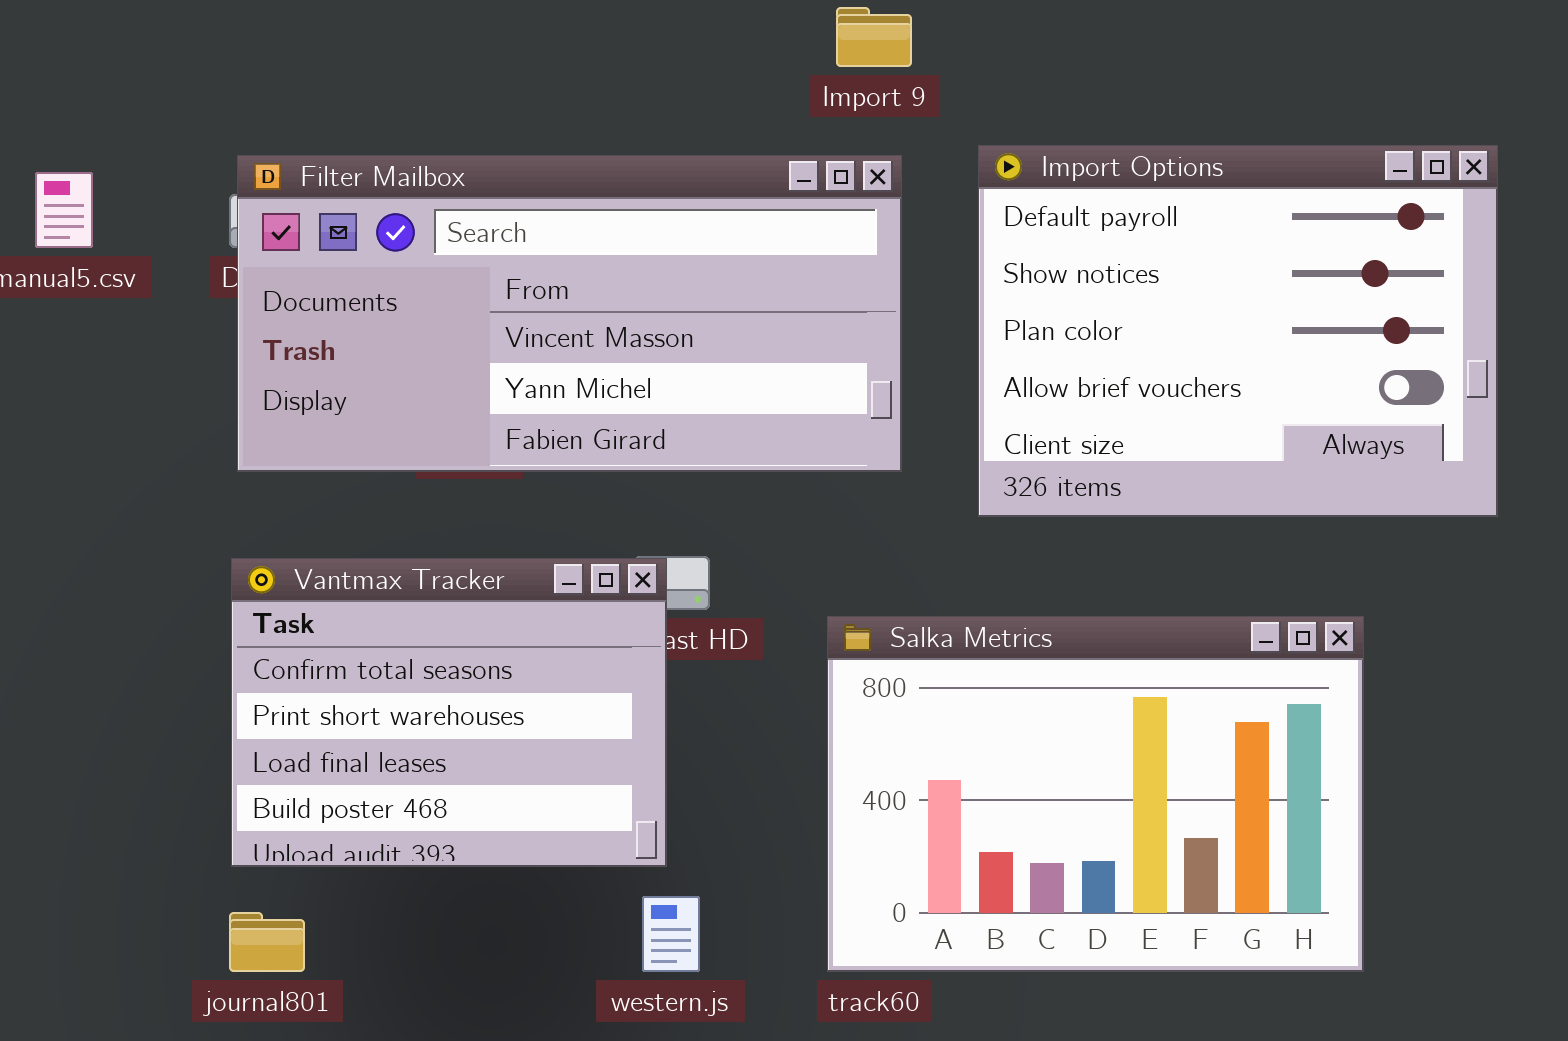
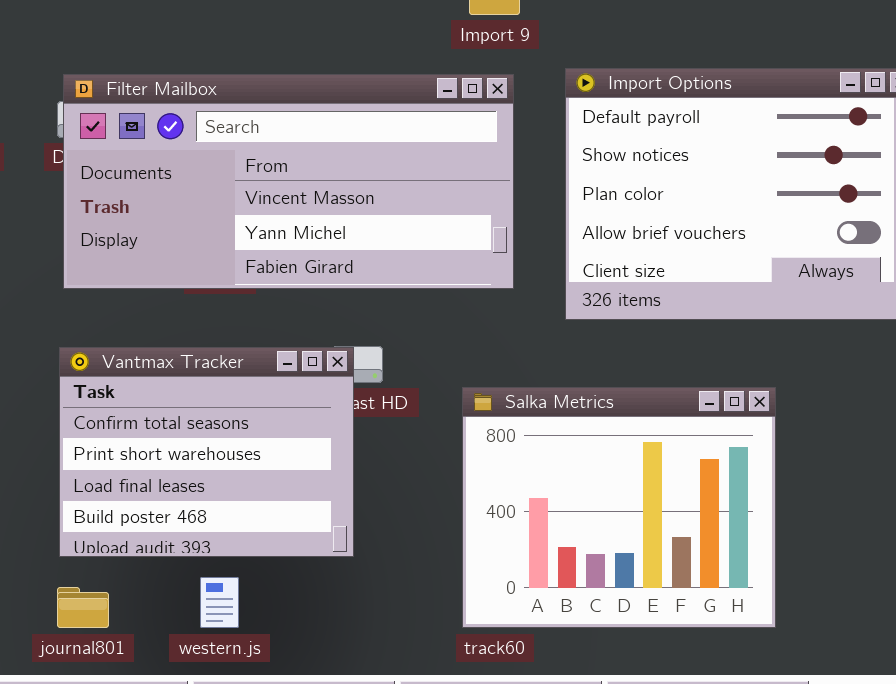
Salka Metrics: [827,616,1364,972] -> [462,387,776,628], resized
western.js: [642,896,700,972] -> [200,577,239,628], moved

